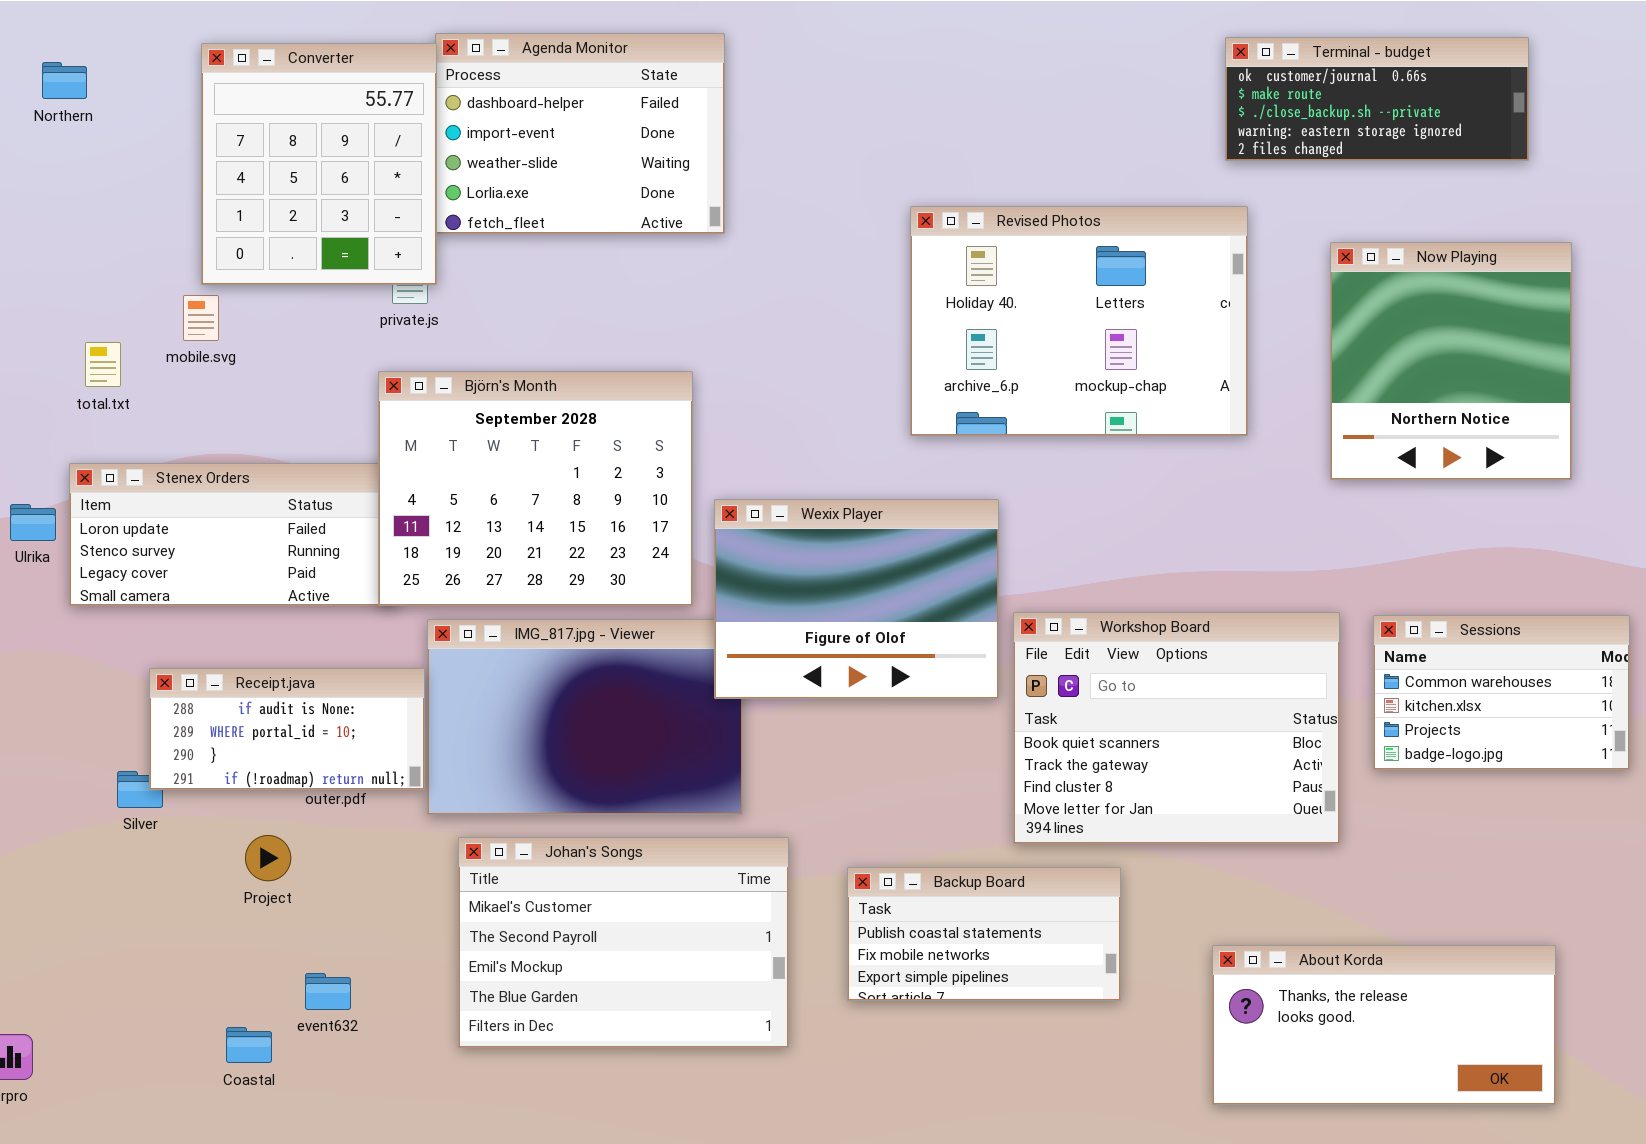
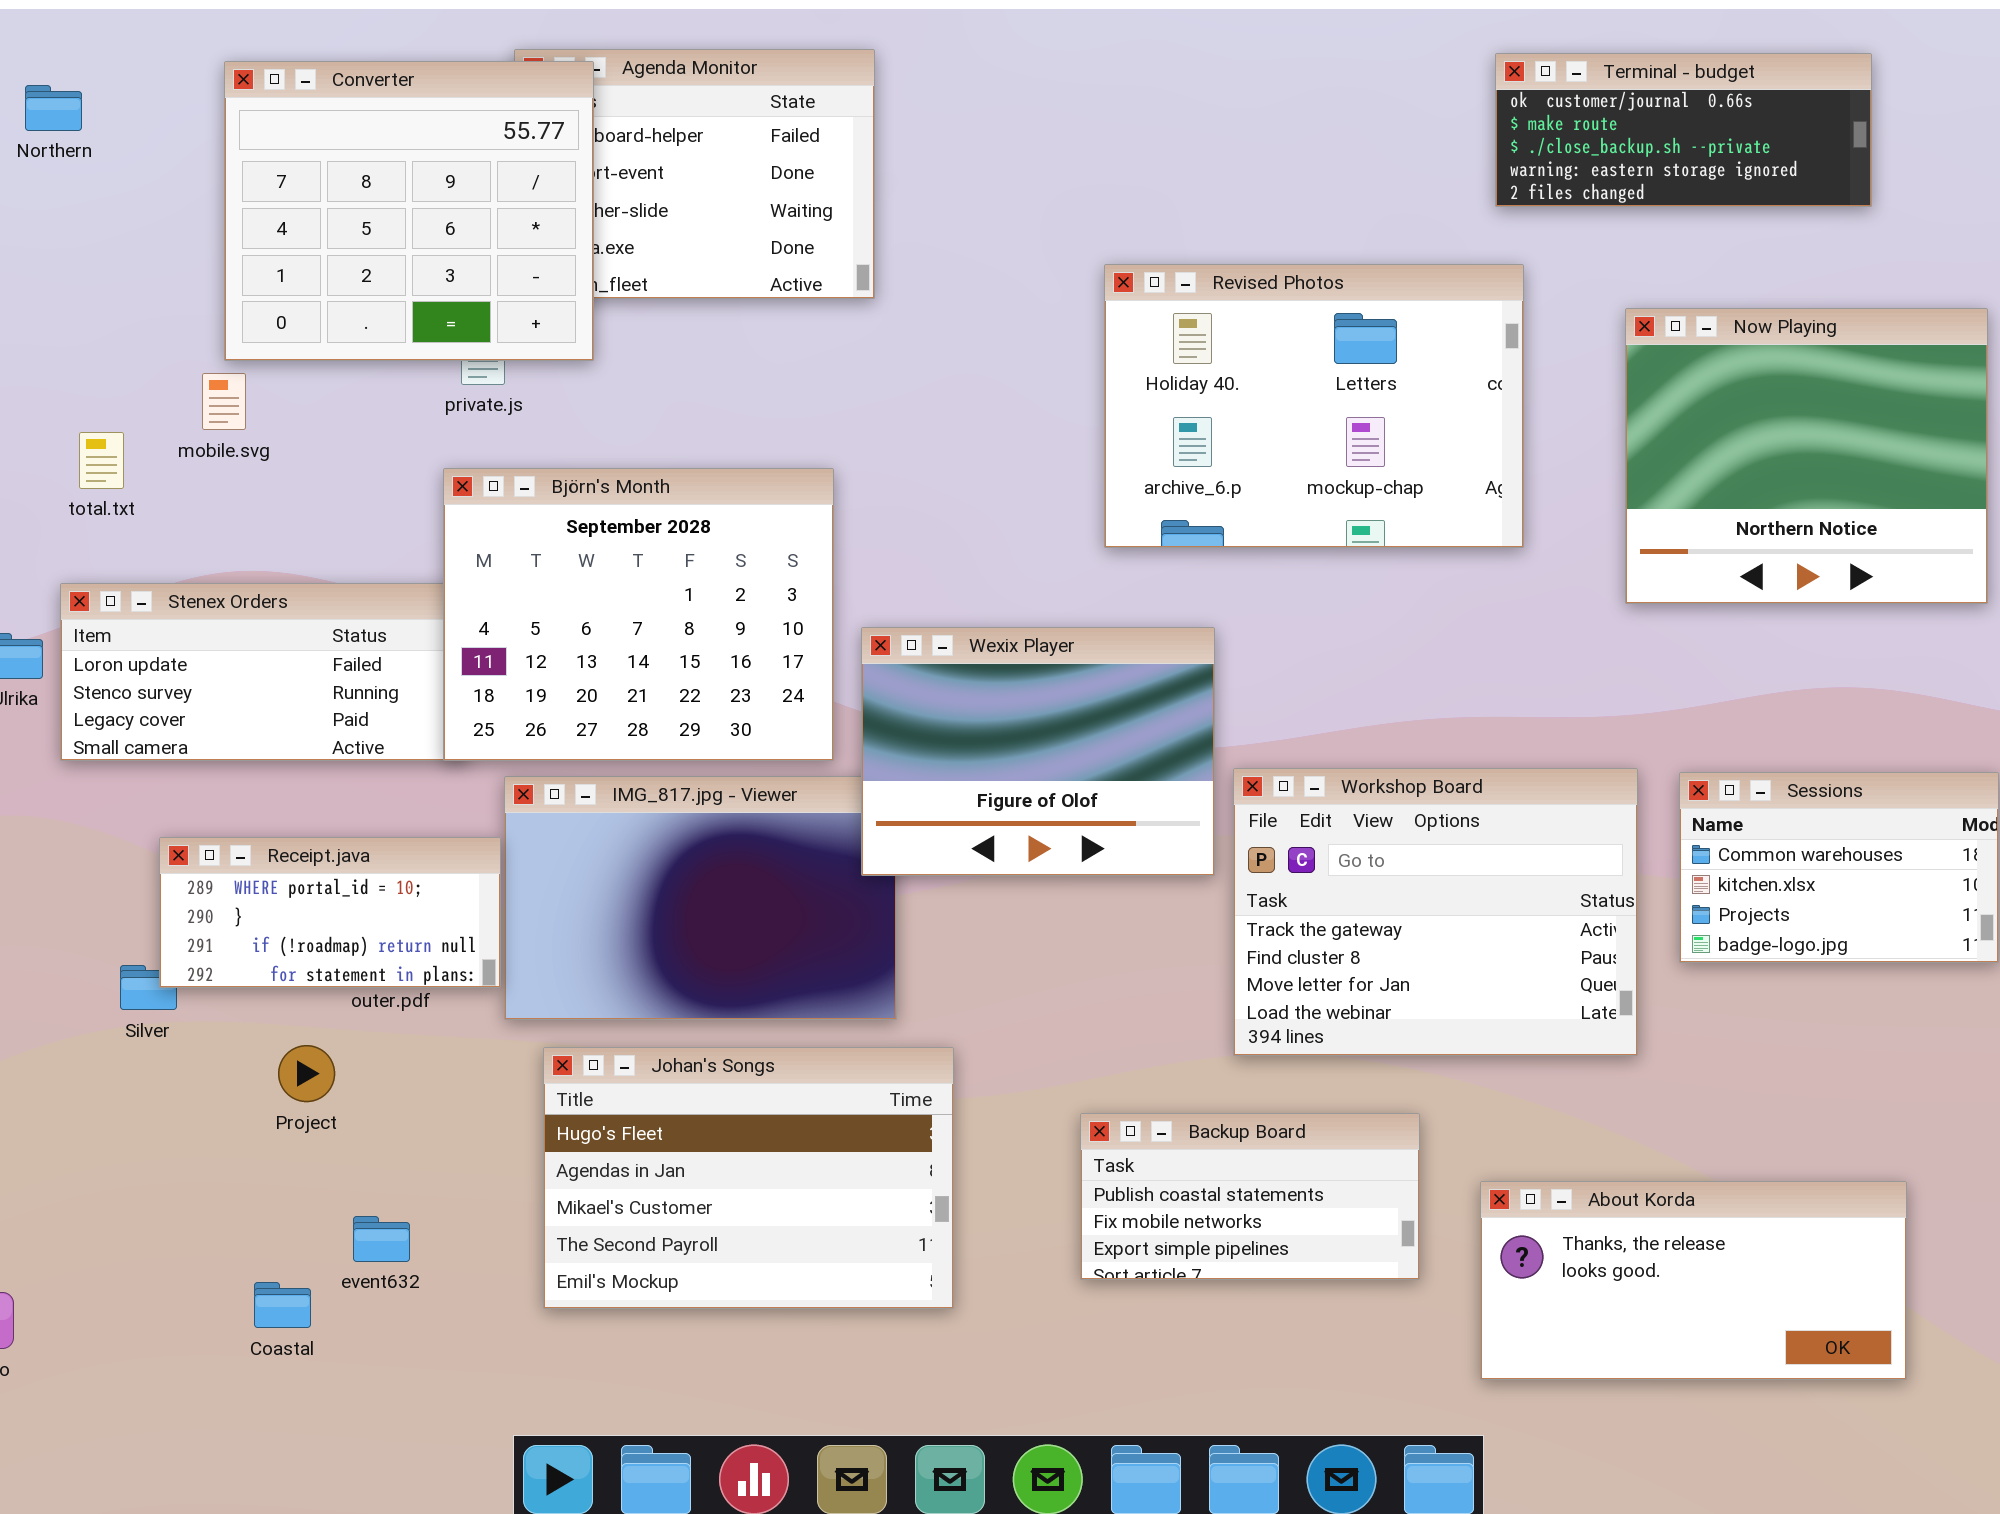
Converter: [201,43,437,285] -> [224,61,594,361], resized
Now Playing: [1330,242,1572,480] -> [1625,308,1988,604], resized
Workshop Board: [1013,612,1340,844] -> [1233,768,1638,1056], scrolled down 1 row
Receipt.java: [149,668,425,790] -> [159,837,501,988], scrolled down 1 row
Johan's Songs: [458,837,789,1048] -> [543,1047,954,1309], scrolled up 2 rows
Backup Board: [847,867,1121,1001] -> [1080,1113,1420,1280], moved

